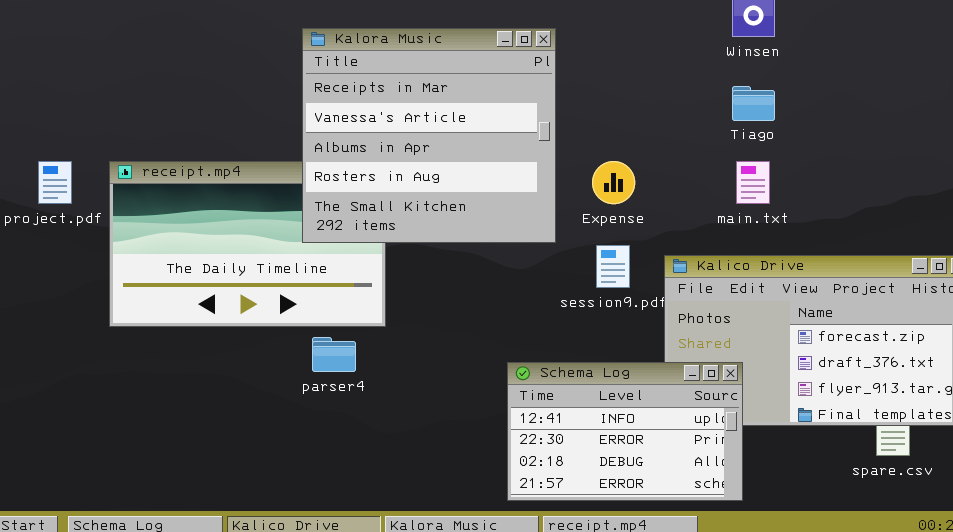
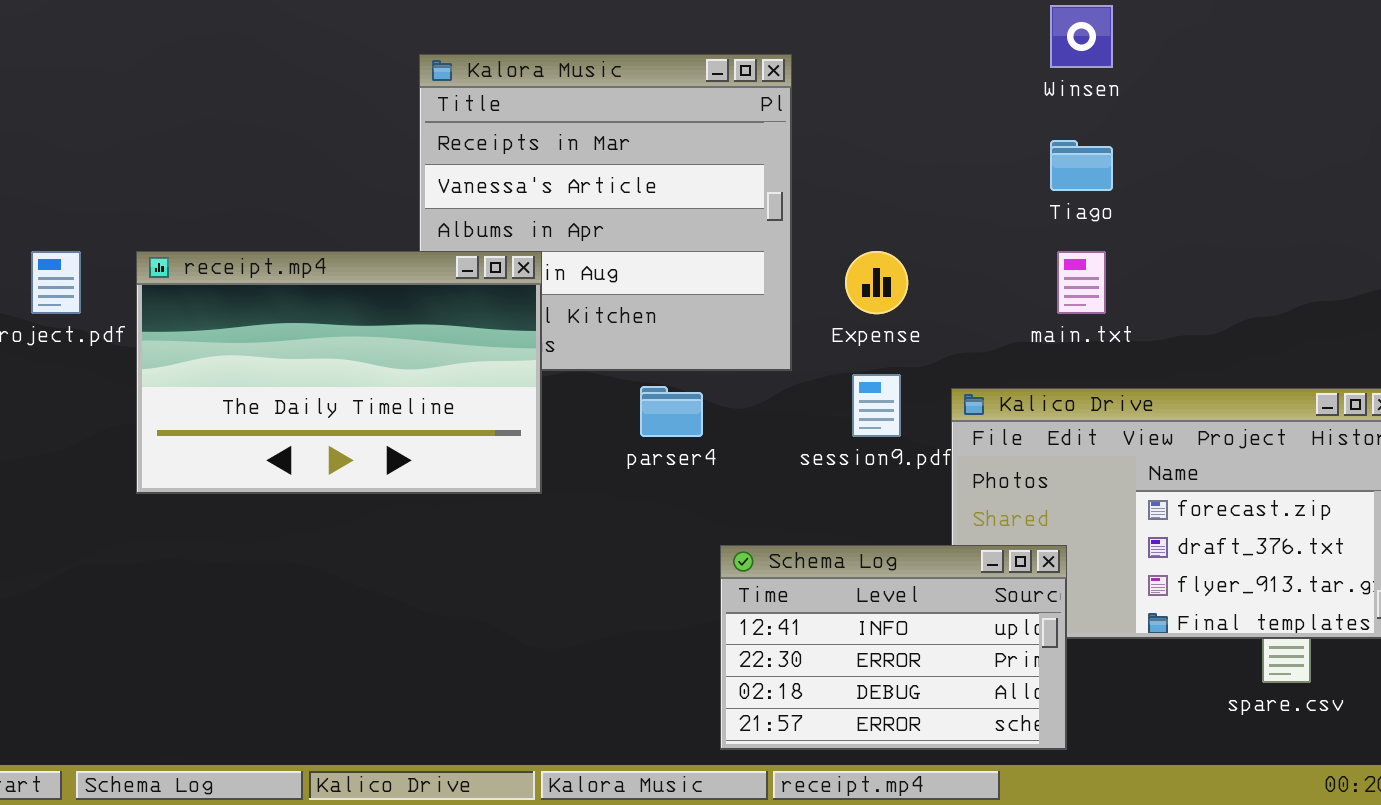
receipt.mp4: [109,161,386,327] -> [136,251,542,494], raised
parser4: [312,337,356,372] -> [640,386,703,437], moved

